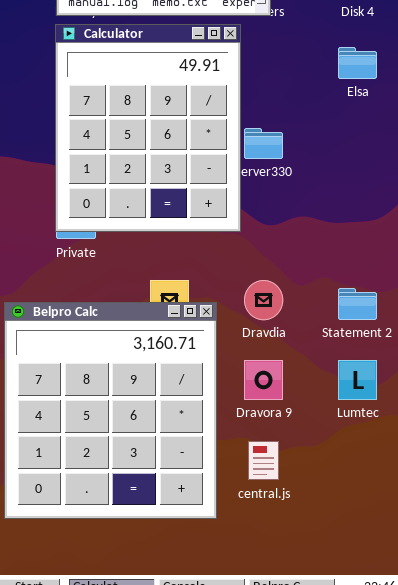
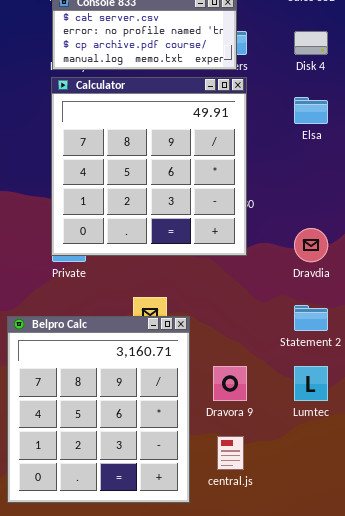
Calculator: [55,24,241,232] -> [51,77,247,256], resized
Dravdia: [244,280,283,320] -> [294,228,328,262], moved

